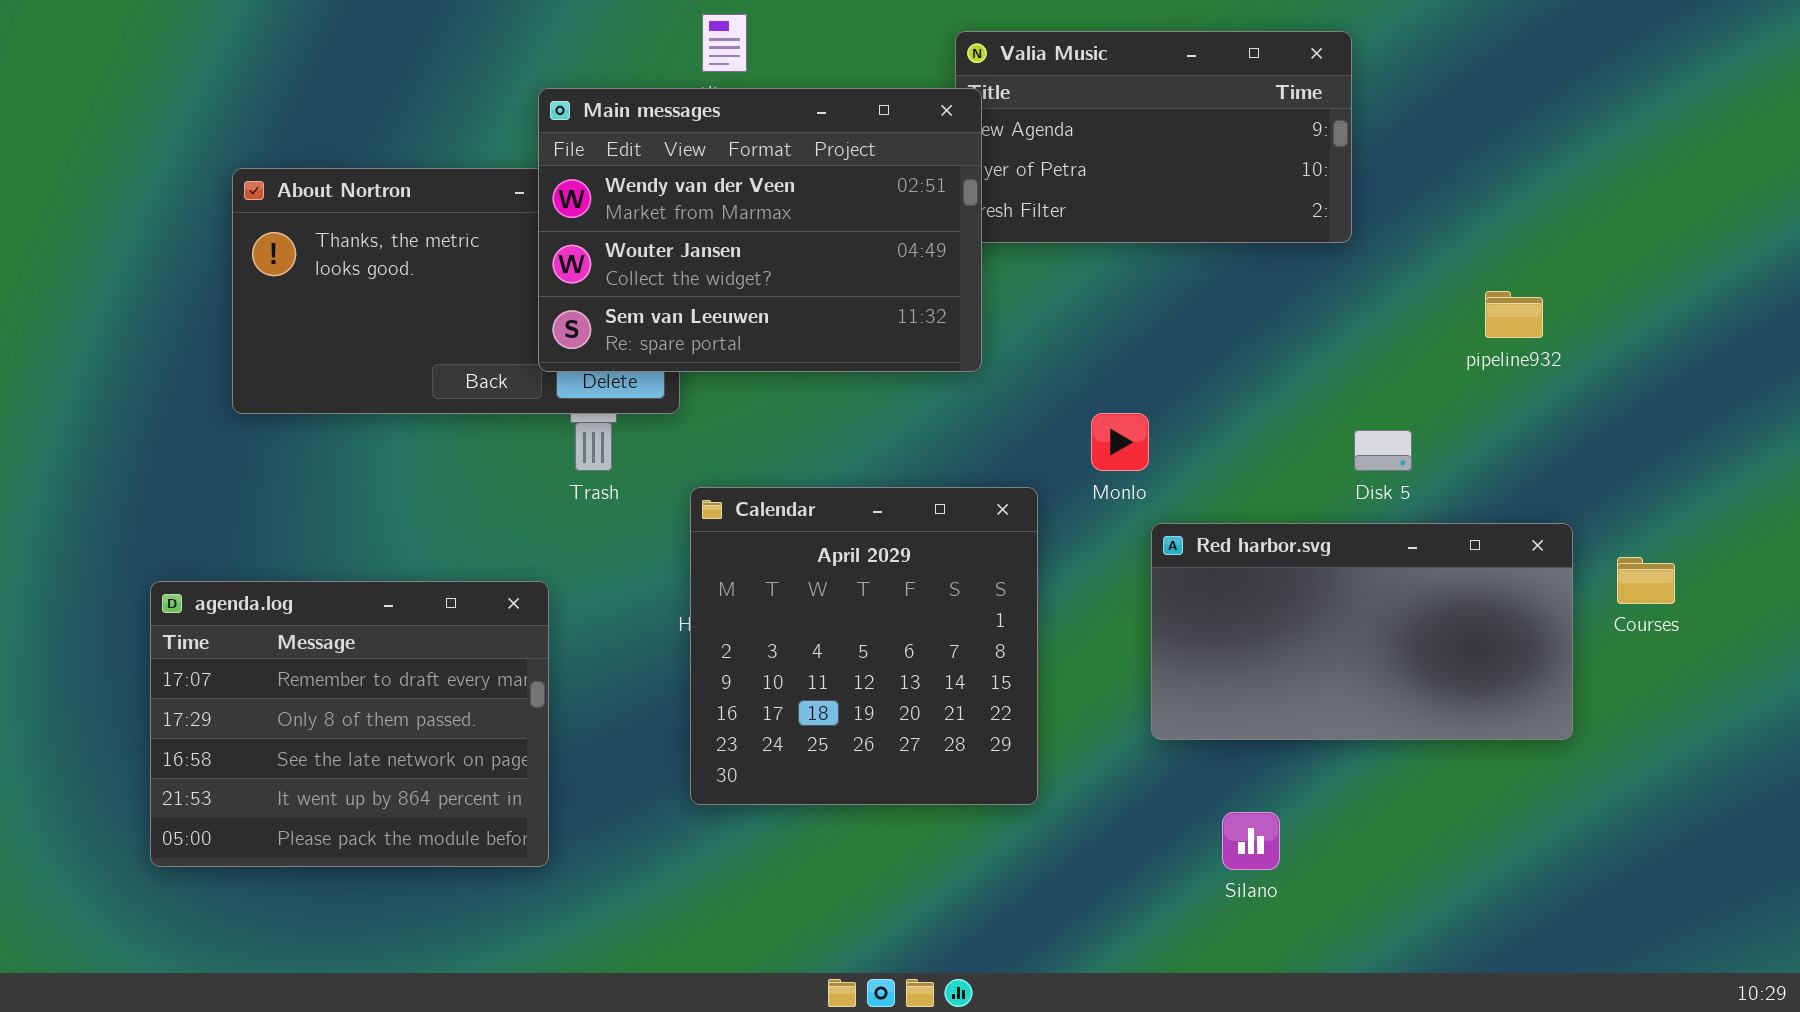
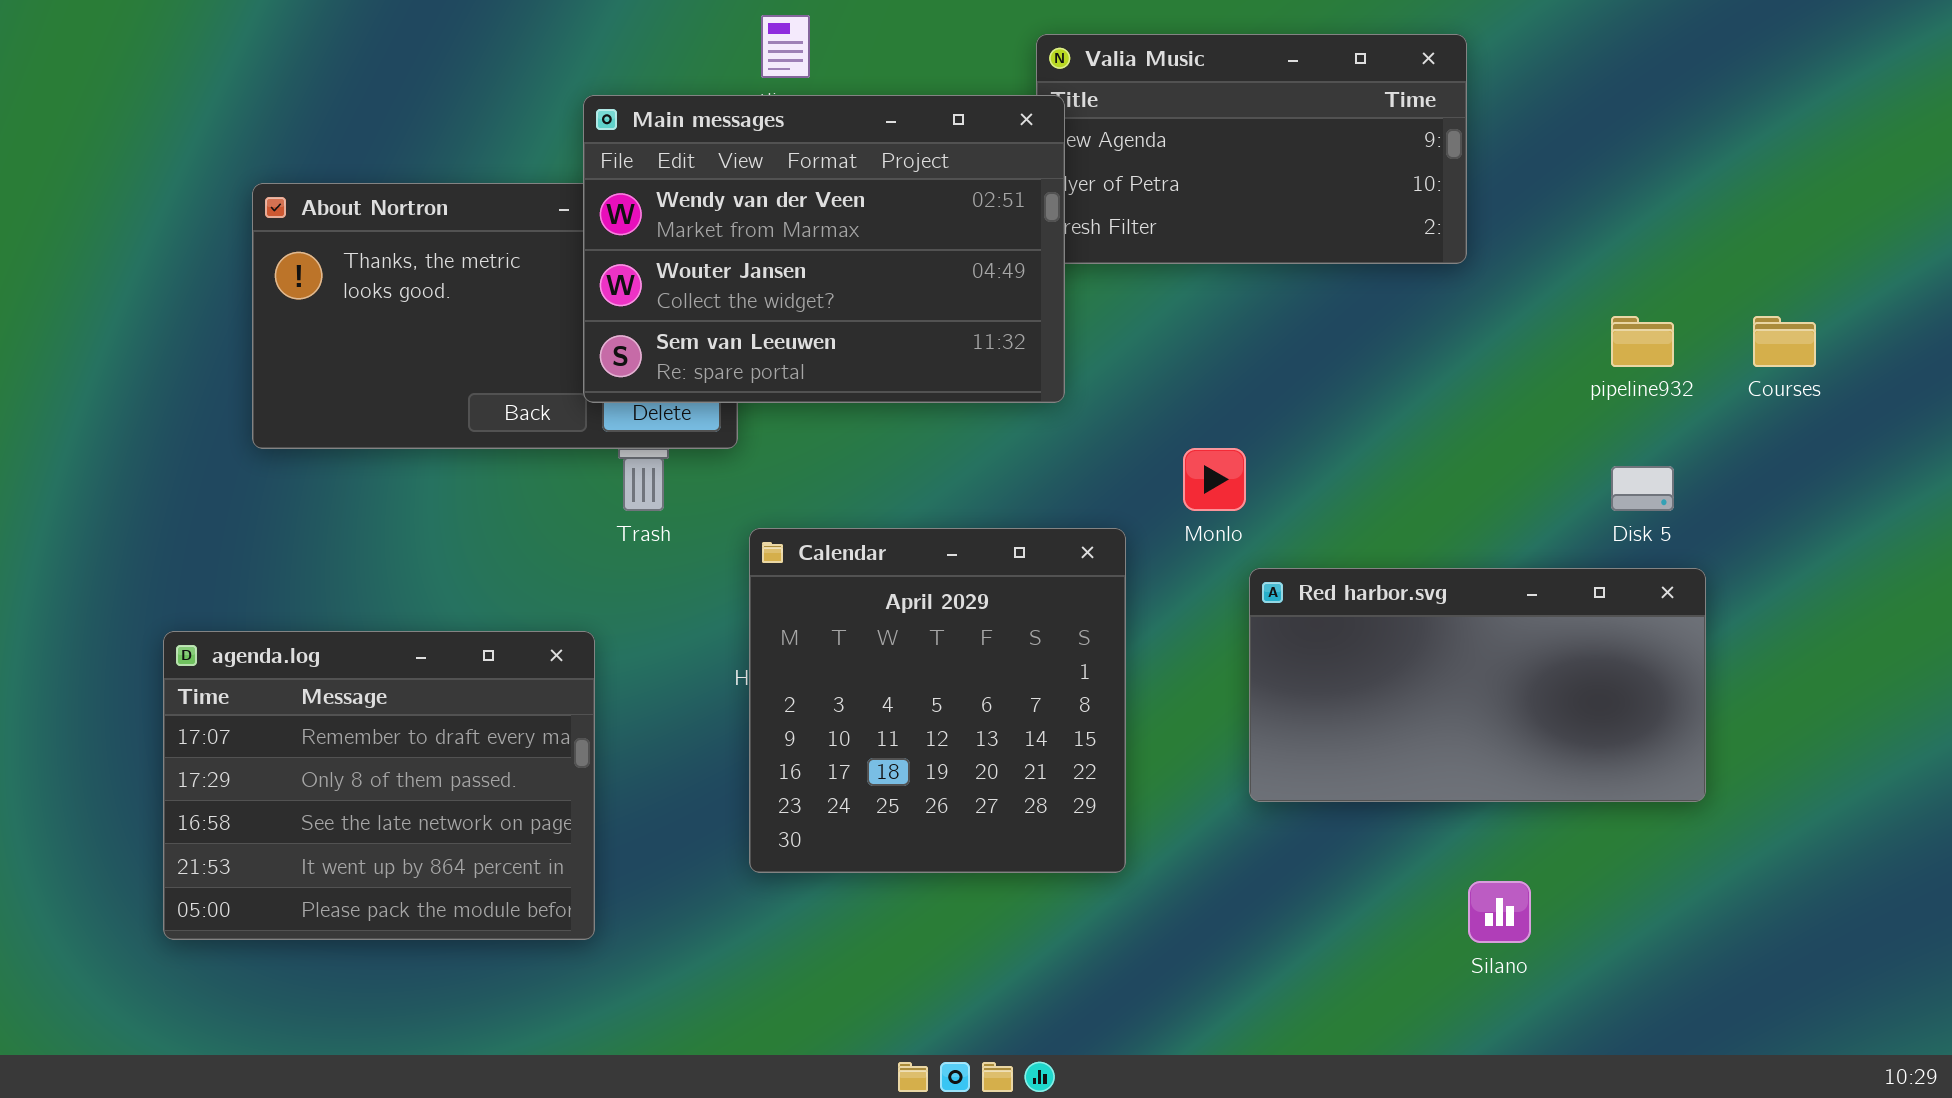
Disk 5: [1354,430,1412,471] -> [1611,466,1674,511], moved
Courses: [1617,557,1675,604] -> [1753,316,1816,367], moved
Silano: [1222,812,1280,870] -> [1468,881,1531,943], moved

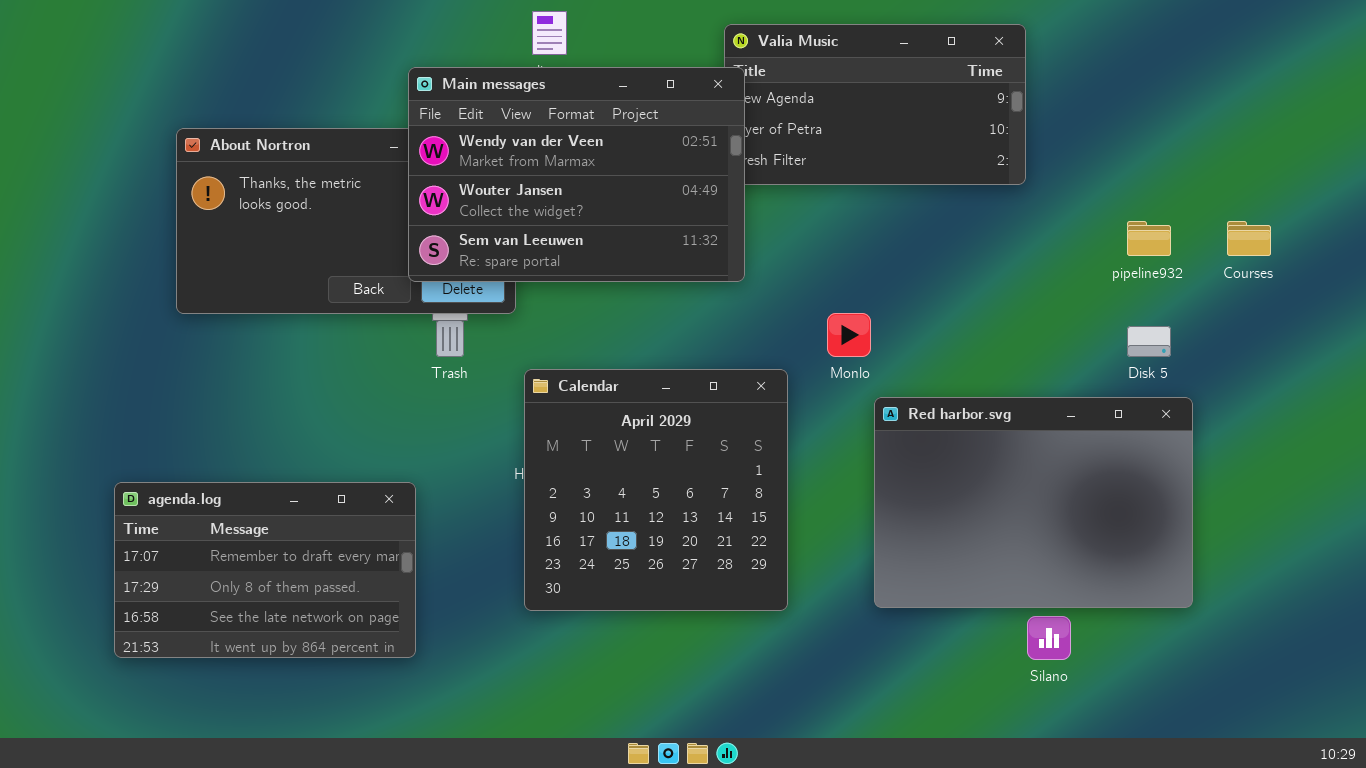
Red harbor.svg: [1249,568,1706,802] -> [874,397,1193,608], resized
agenda.log: [163,631,595,940] -> [114,482,416,658], resized

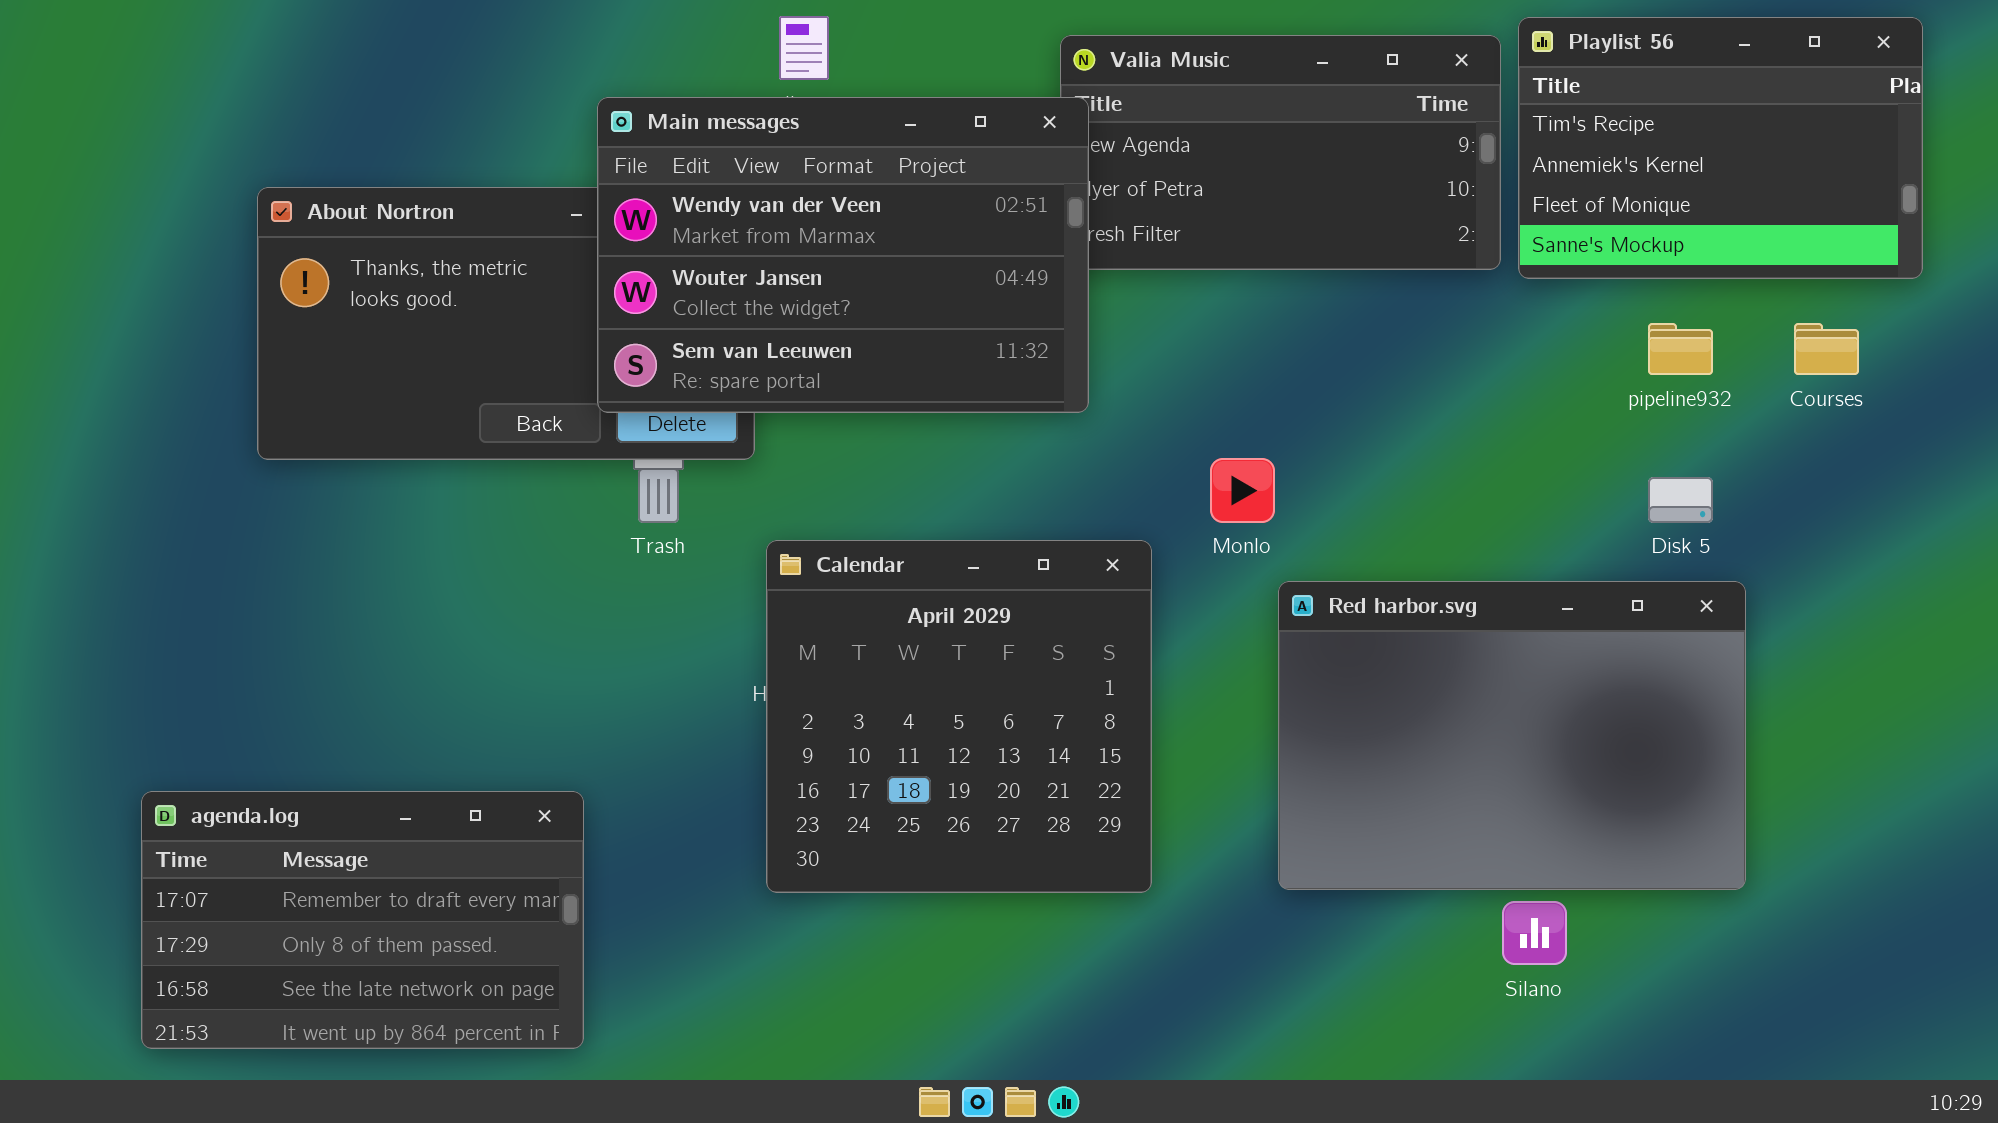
Playlist 56: none -> [1518,17,1923,279], opened
agenda.log: [114,482,416,658] -> [141,791,584,1049], moved

